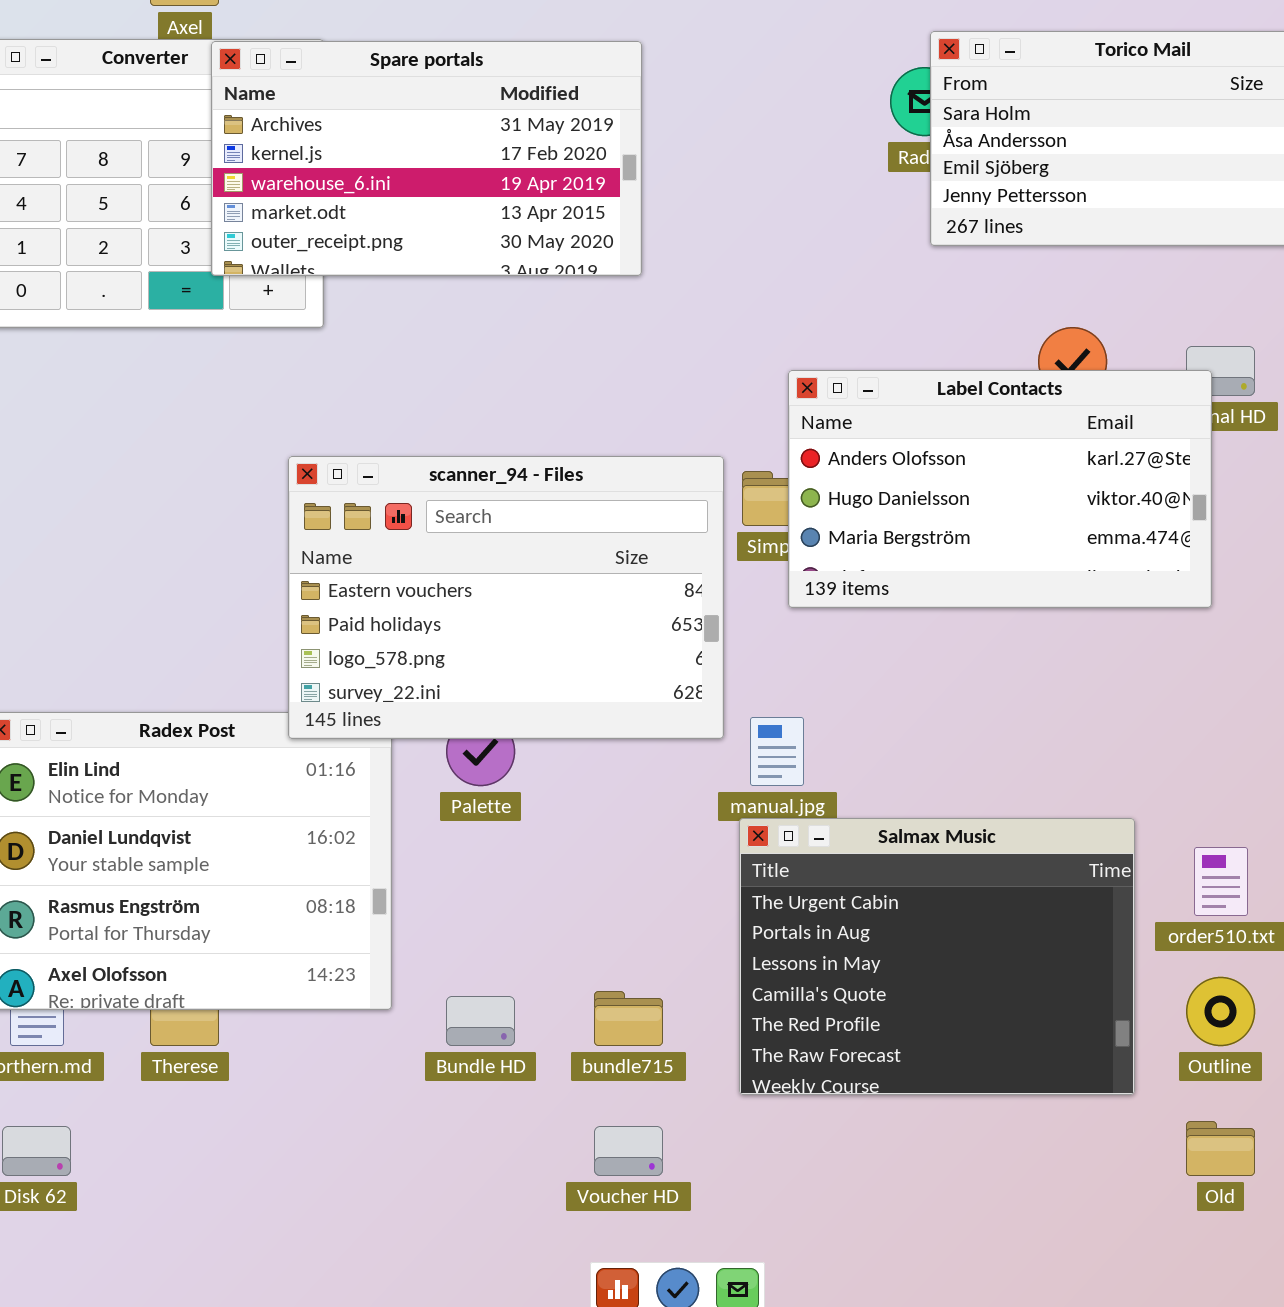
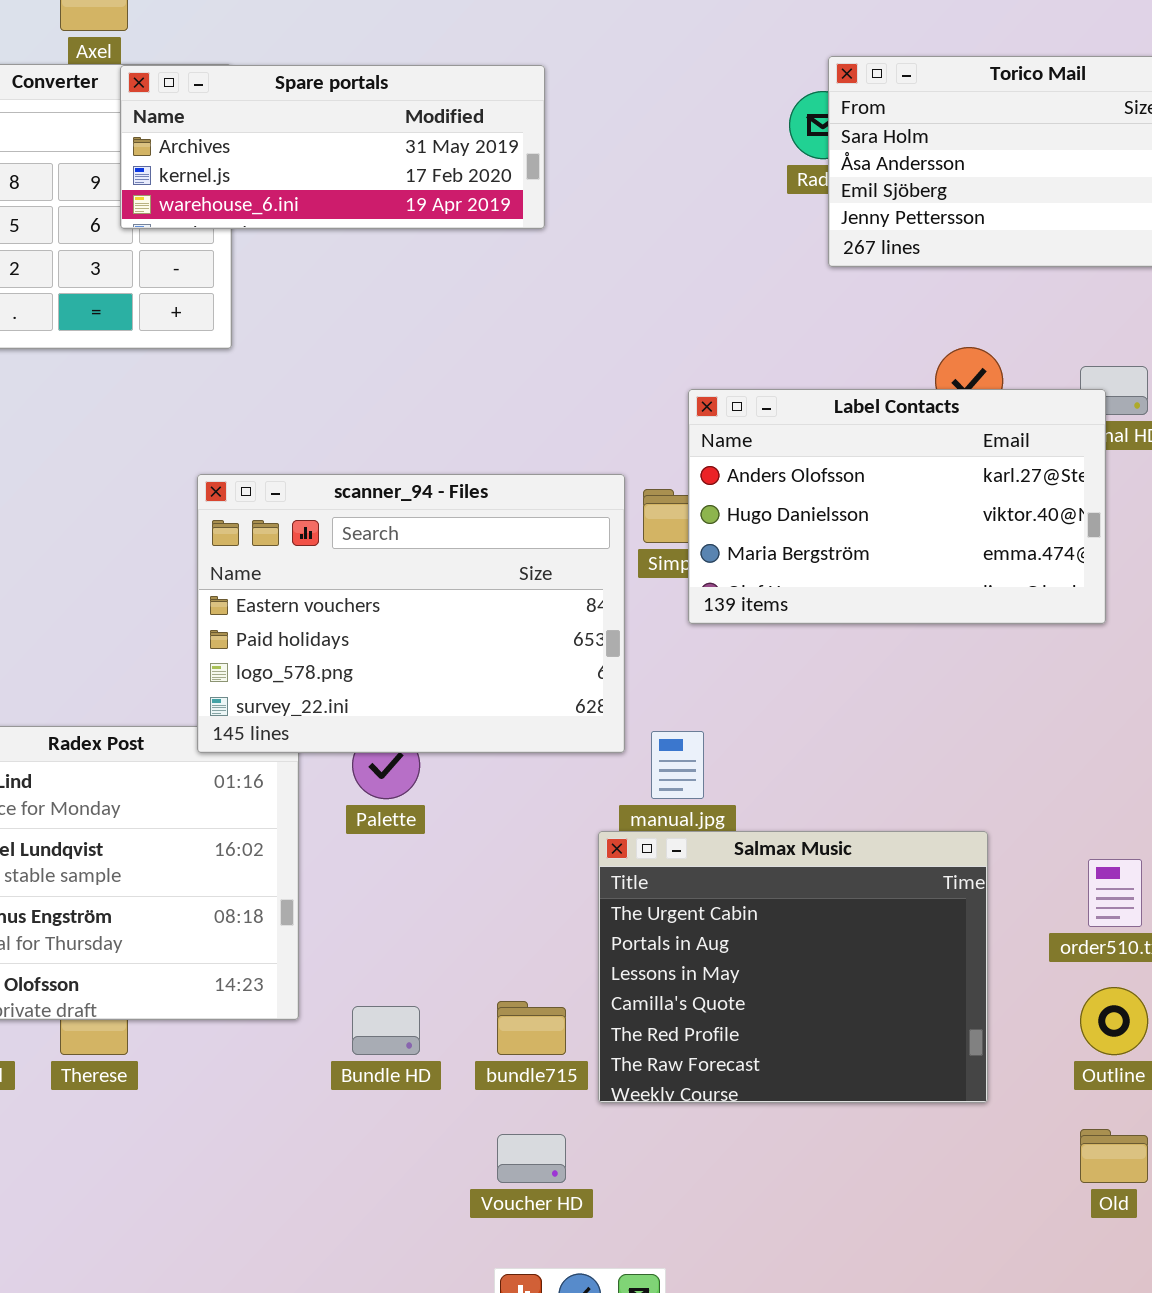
Spare portals: [211,41,642,276] -> [120,65,545,229], resized
Salmax Music: [739,818,1135,1095] -> [598,831,988,1103], moved

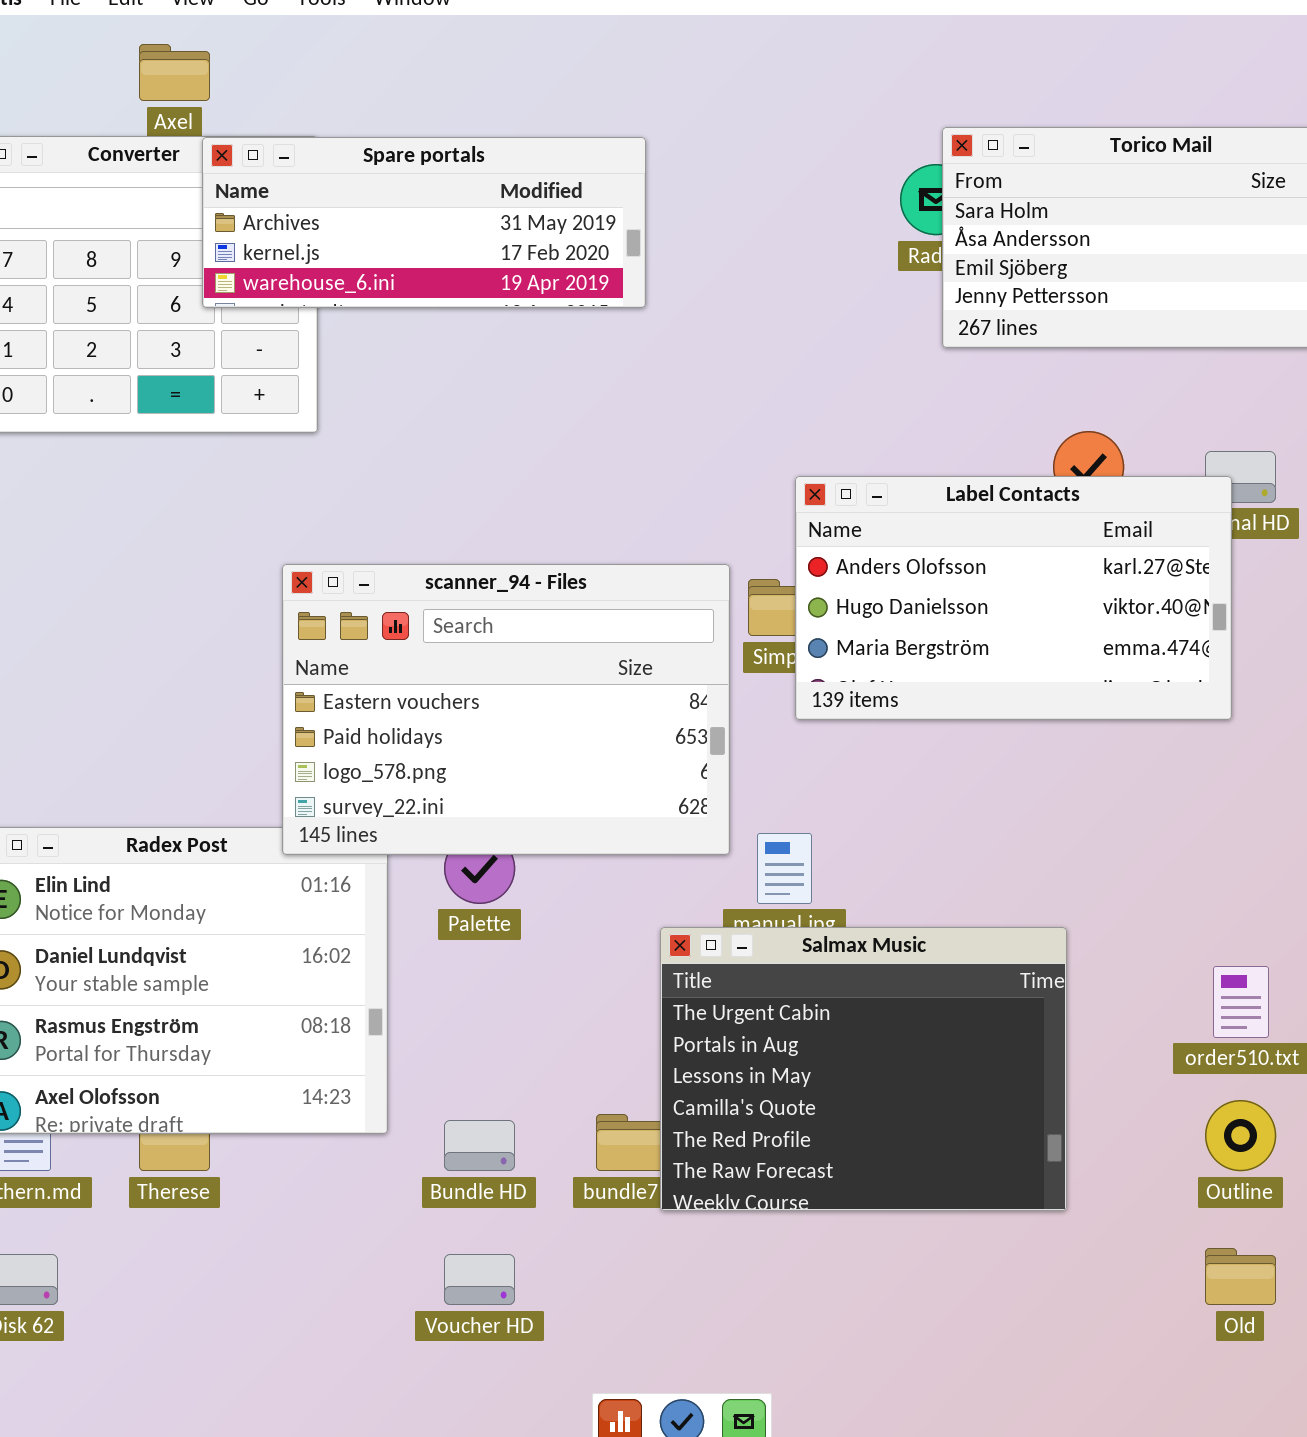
Salmax Music: [598,831,988,1103] -> [660,927,1067,1211], moved
Voucher HD: [497,1134,566,1183] -> [444,1254,515,1305], moved

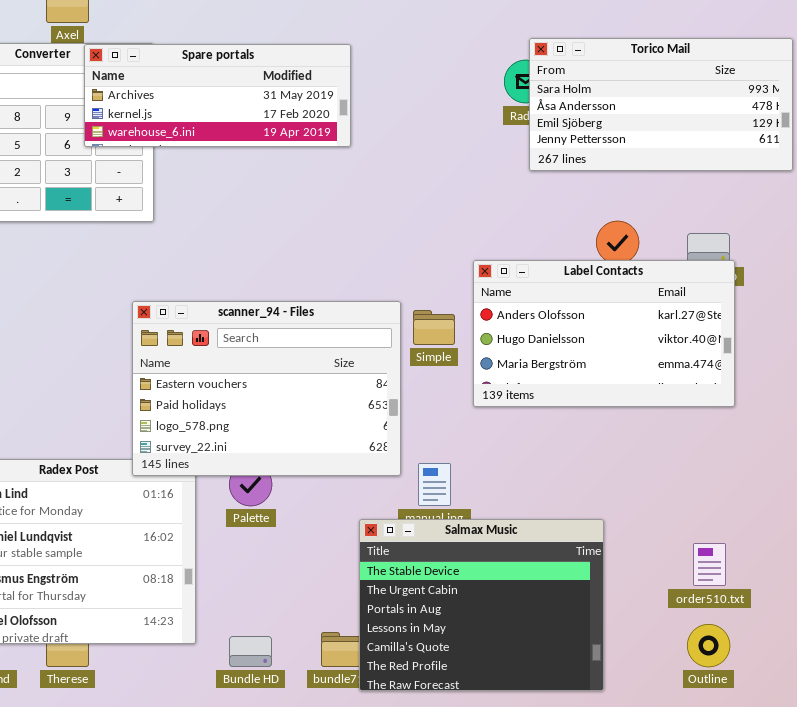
Label Contacts: [795,476,1232,720] -> [473,260,735,407], moved
Salmax Music: [660,927,1067,1211] -> [359,519,604,691], scrolled up 1 row

